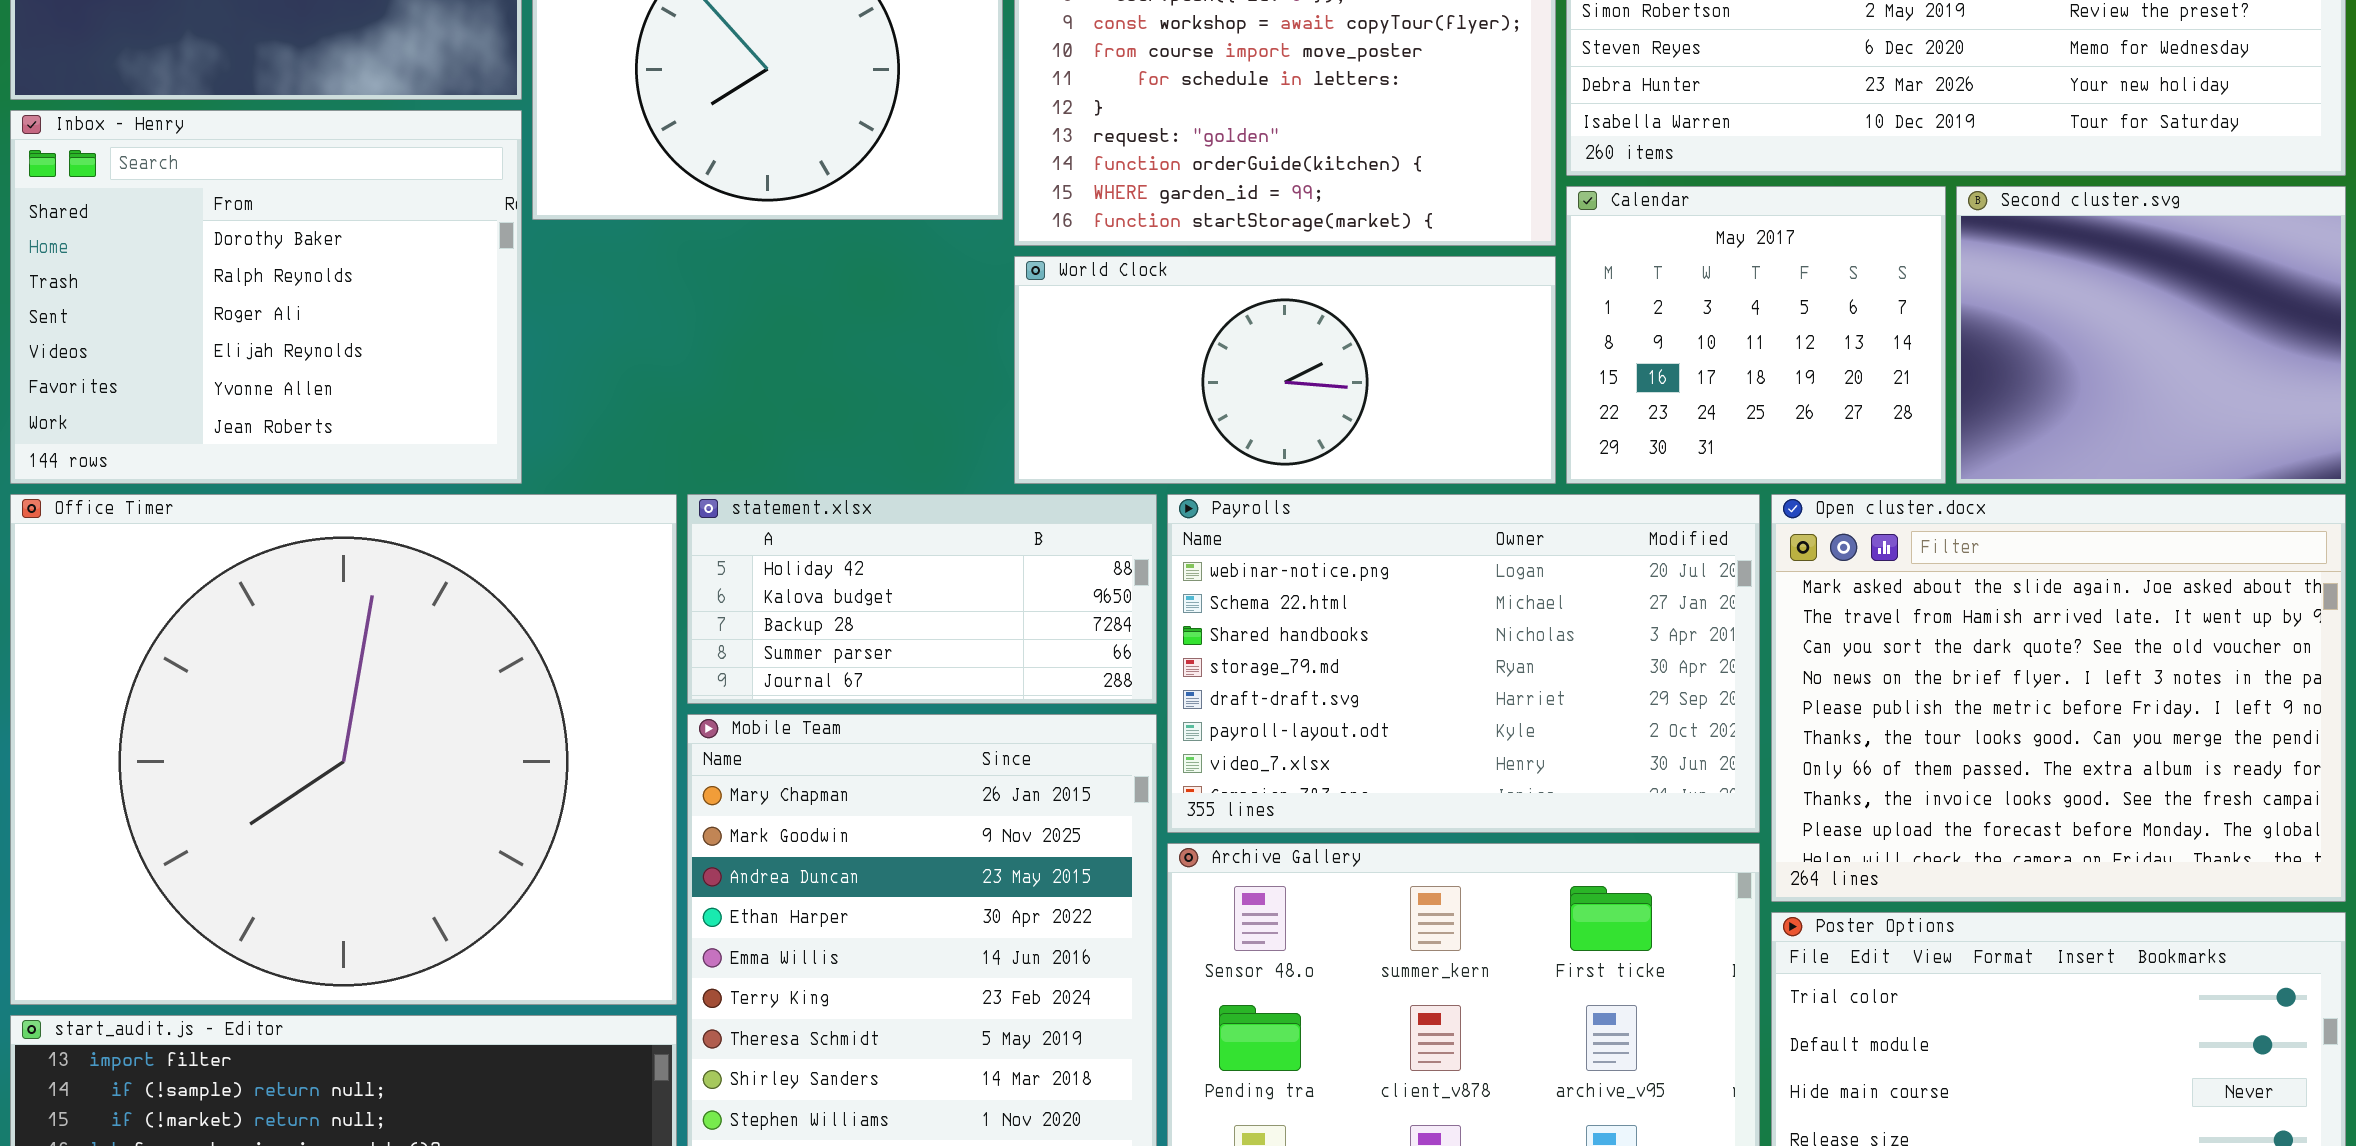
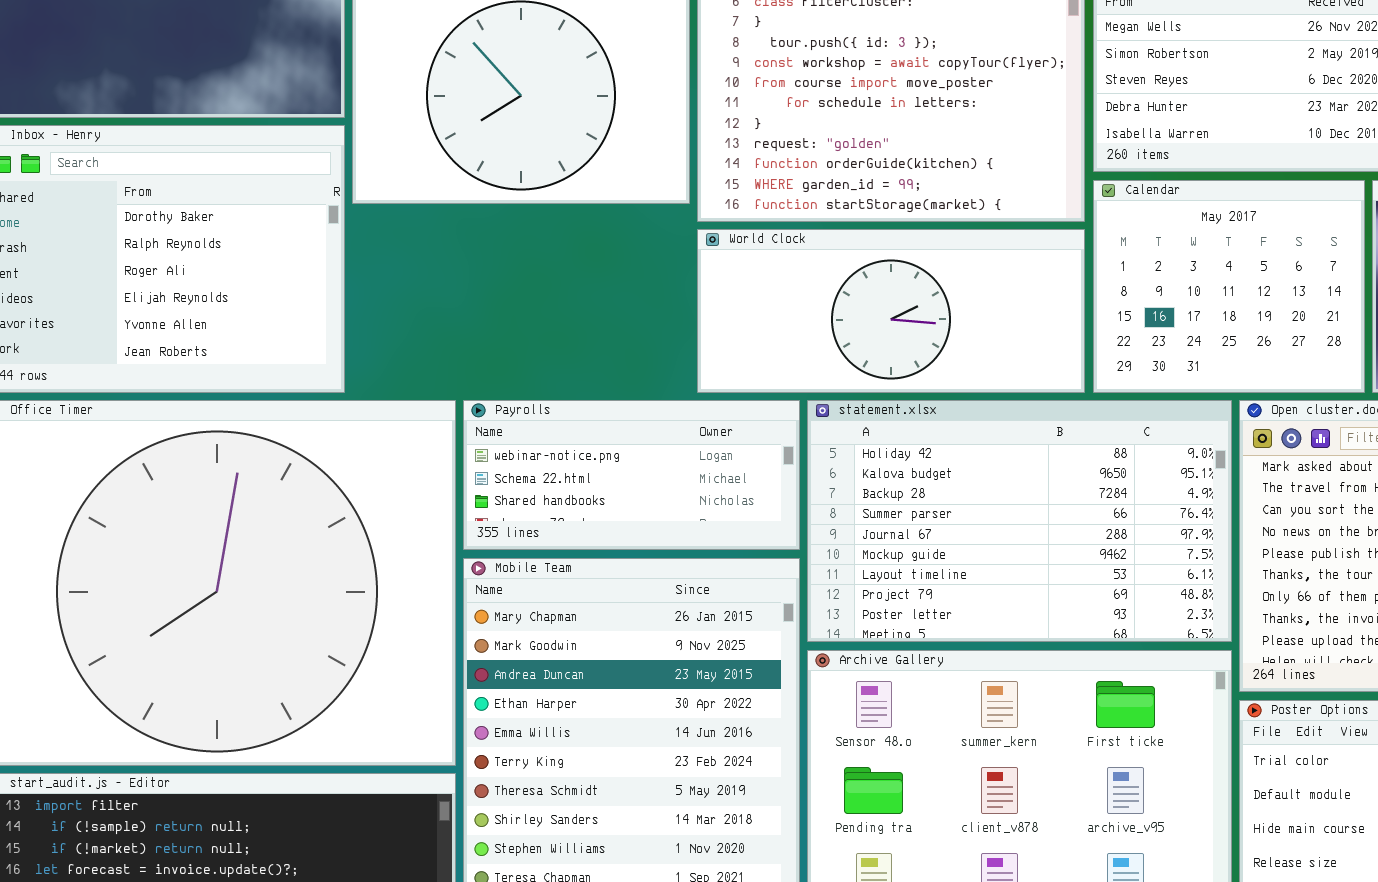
statement.xlsx: [687,494,1157,704] -> [807,400,1232,642], moved, resized
Payrolls: [1167,494,1760,833] -> [463,400,800,550], moved, resized

